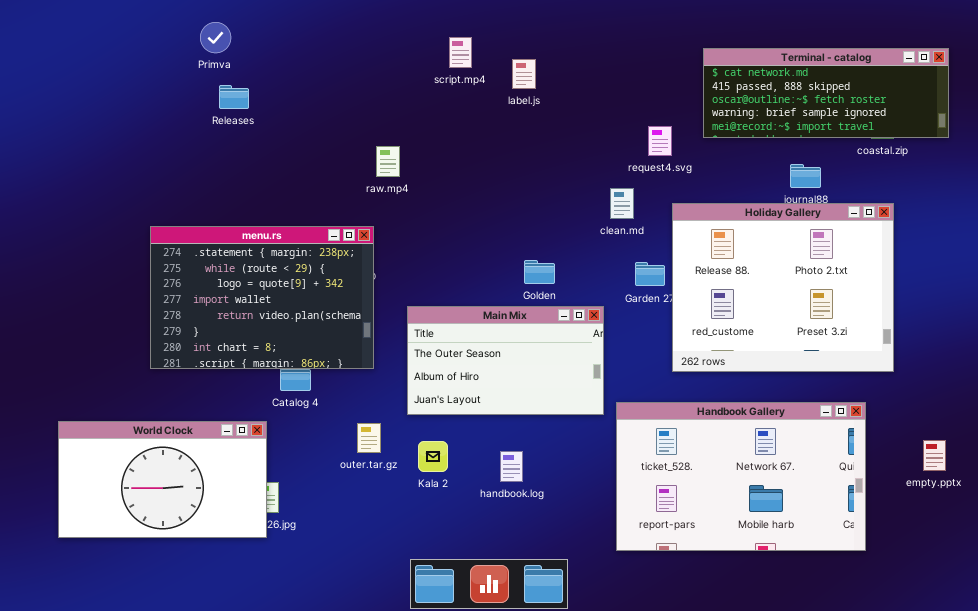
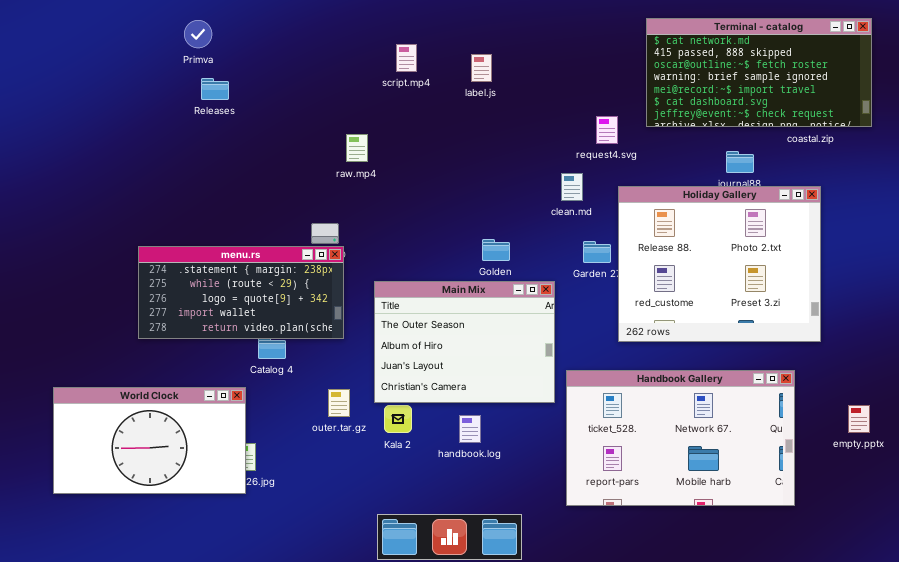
script.mp4: [449,37,472,68] -> [396,44,417,72], moved
Terminal - catalog: [703,48,949,138] -> [646,18,872,127], resized
menu.rs: [150,226,374,369] -> [138,246,344,339], resized
Main Mix: [407,306,604,415] -> [374,281,555,403], resized

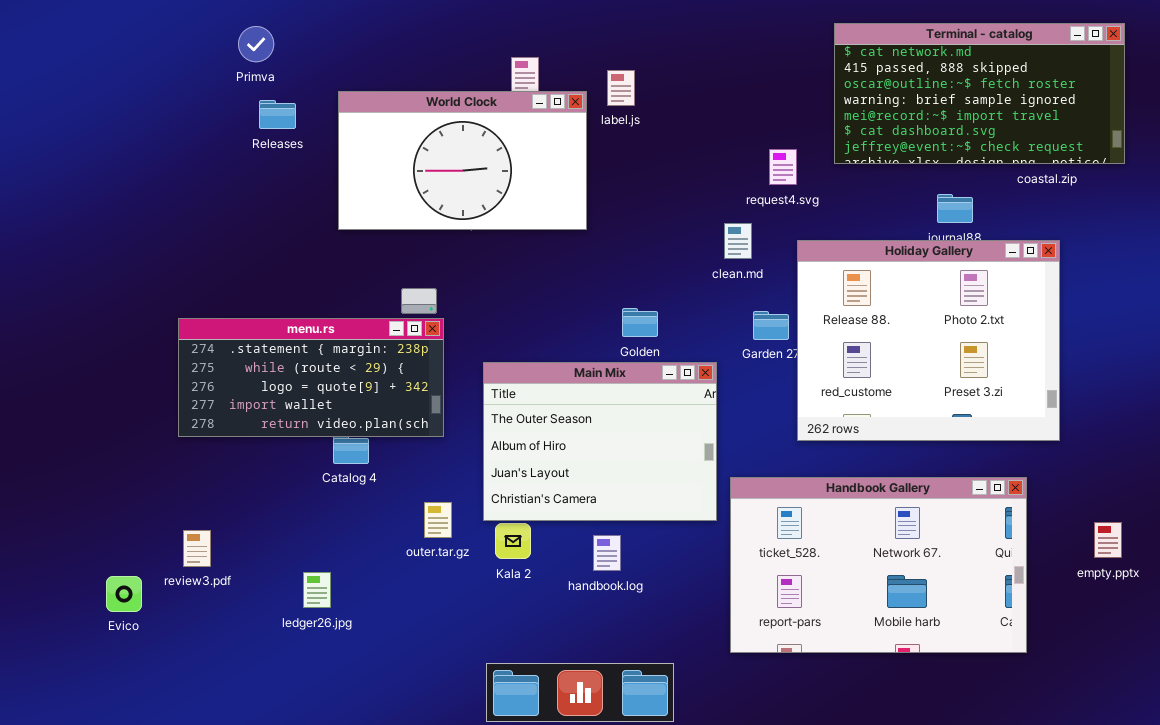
World Clock: [53,387,246,494] -> [338,91,587,230], moved

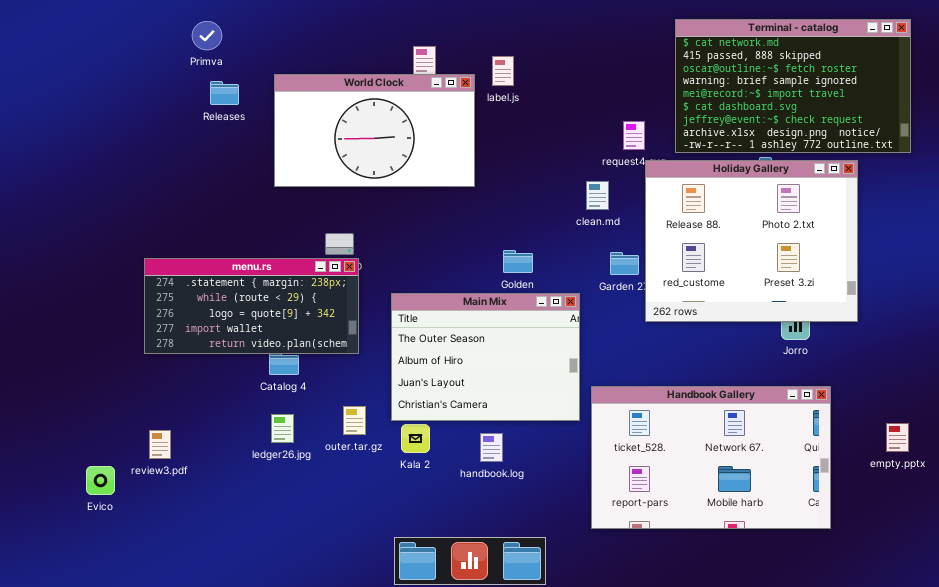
Terminal - catalog: [834,23,1125,164] -> [675,19,911,153], resized
Holiday Gallery: [797,240,1060,441] -> [645,160,858,322], moved
ledger26.jpg: [303,572,331,608] -> [271,414,294,443], moved

